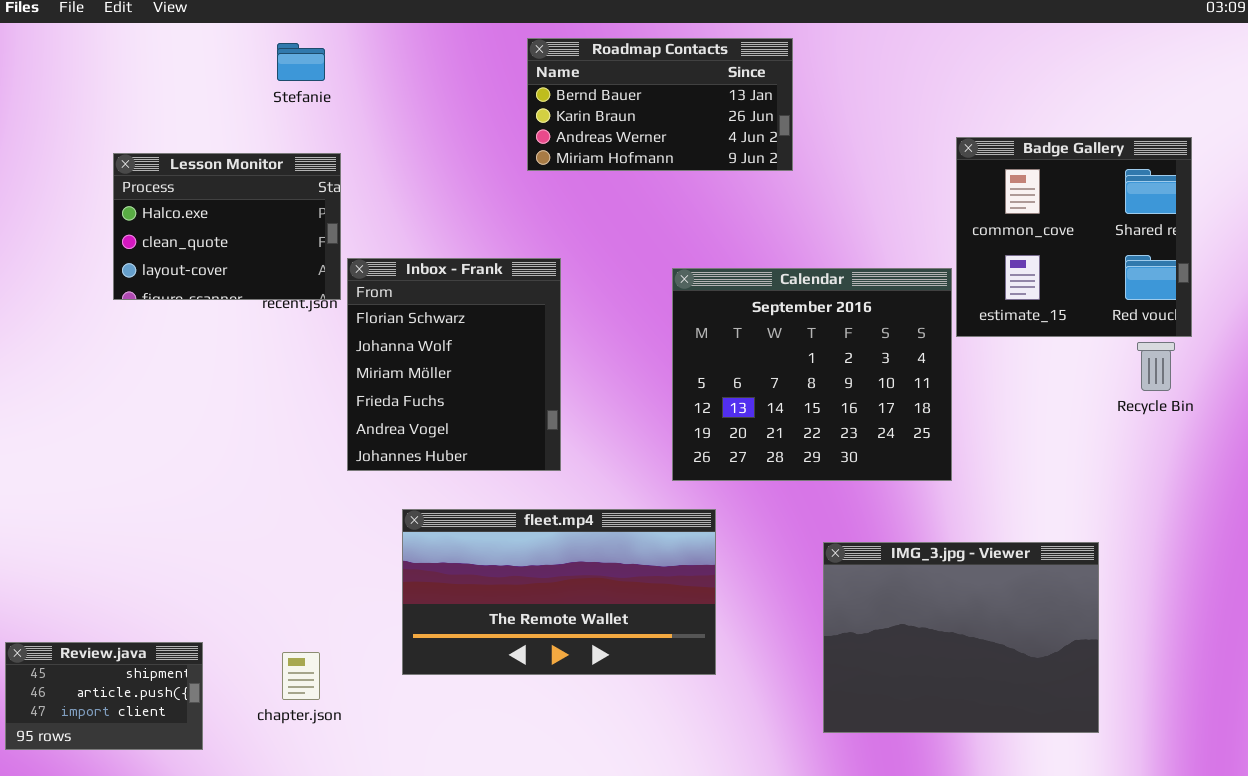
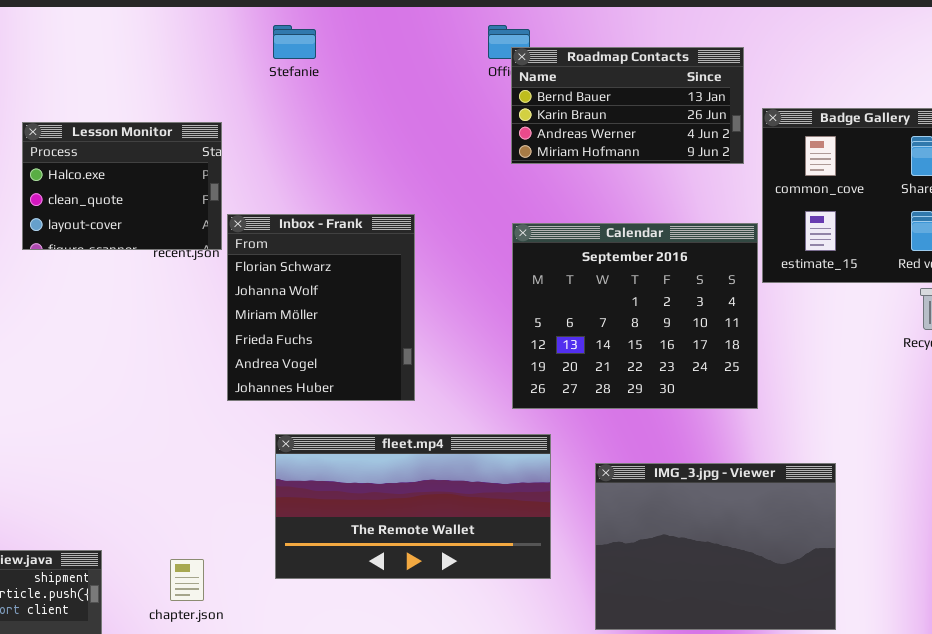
Roadmap Contacts: [527,38,793,171] -> [511,47,744,164], moved
Stefanie: [277,43,325,81] -> [273,25,316,59], moved
IMG_3.jpg - Viewer: [823,542,1099,733] -> [595,463,836,630], moved

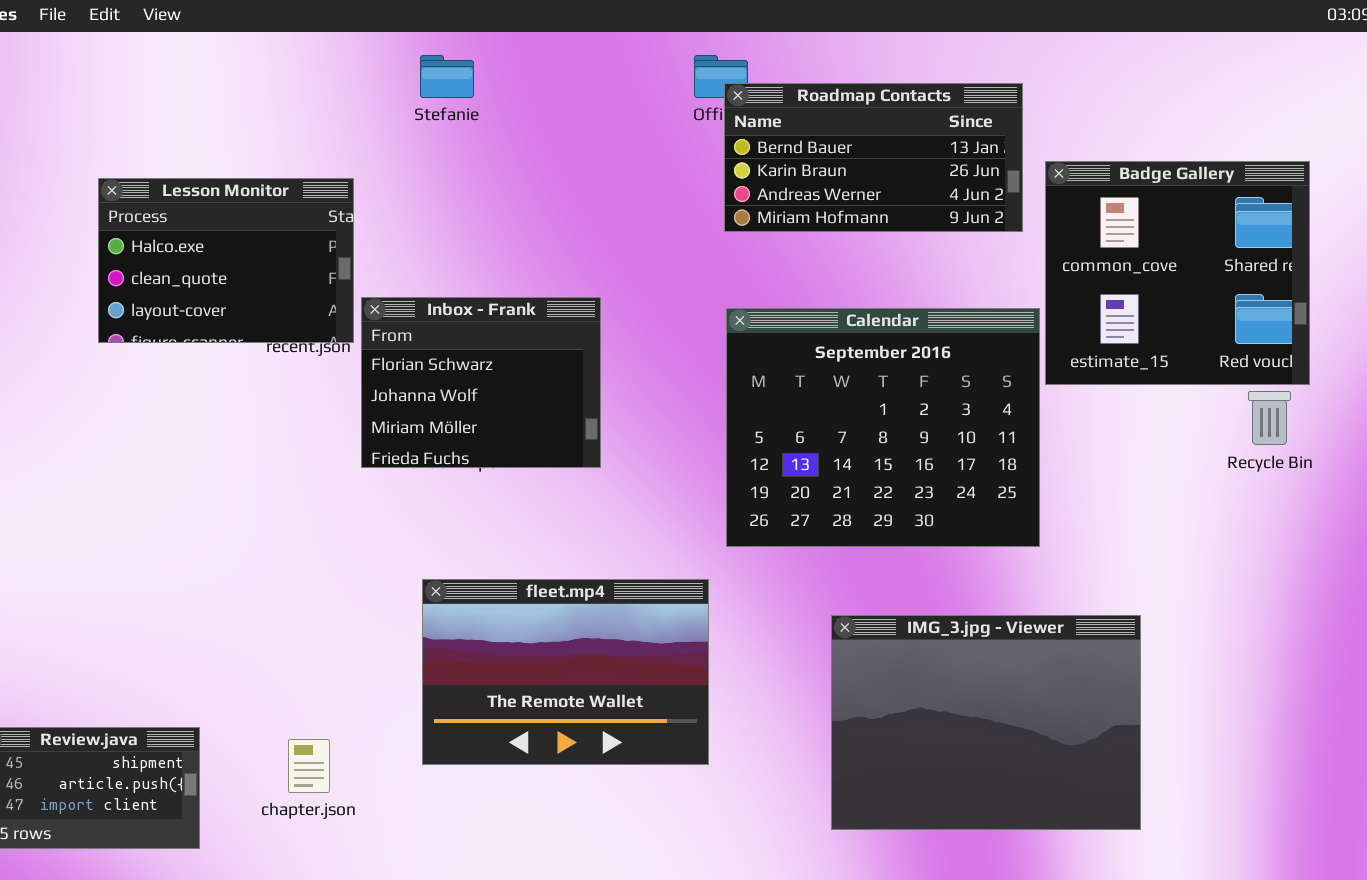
Inbox - Frank: [227,214,415,401] -> [361,297,601,468], resized
fleet.mp4: [275,434,551,579] -> [422,579,709,765], resized

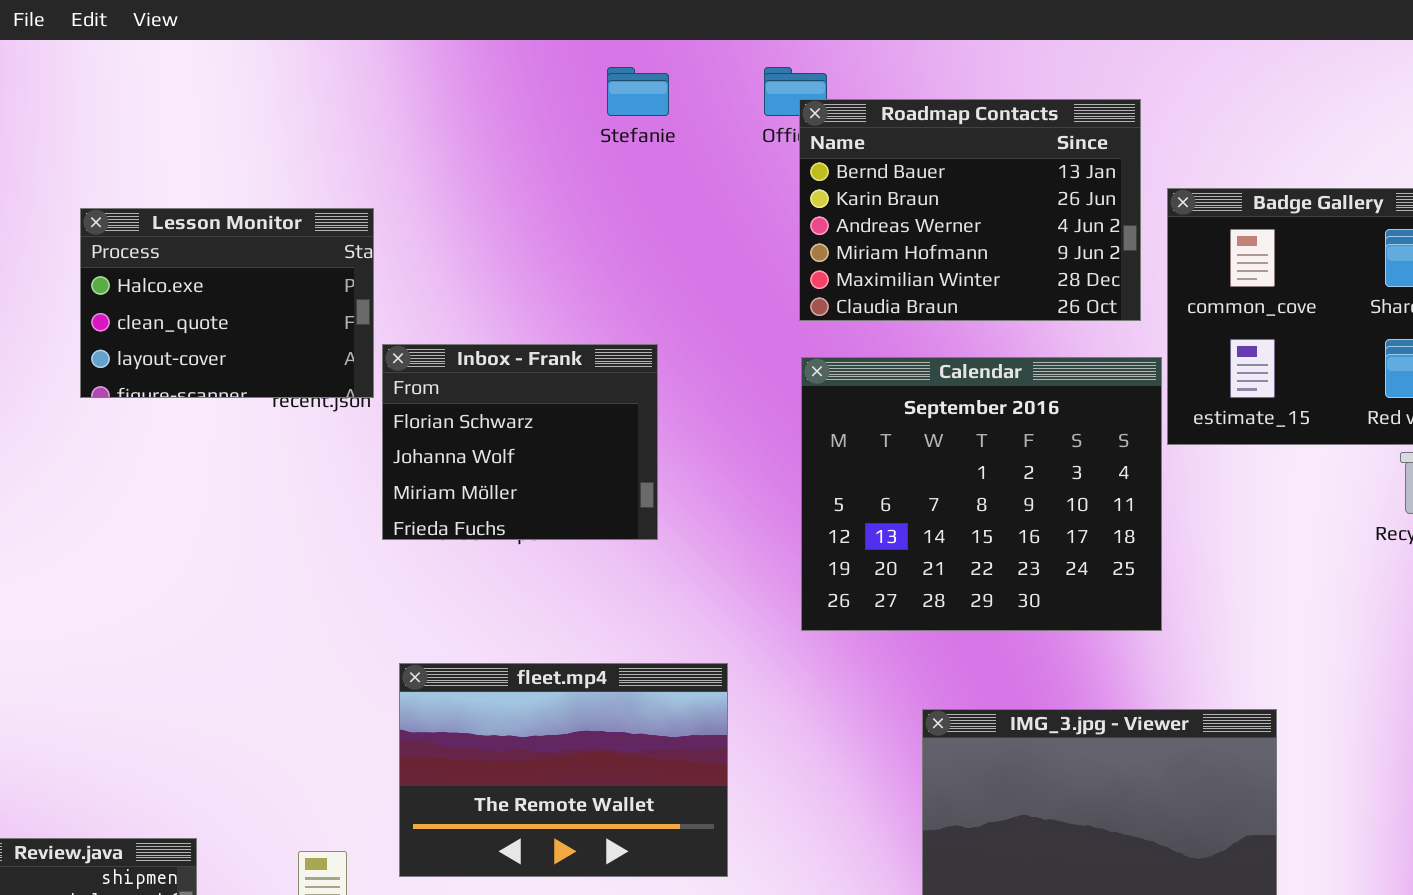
Stefanie: [420,55,474,98] -> [607,67,669,116], moved
Roadmap Contacts: [724,83,1023,232] -> [799,99,1141,321], resized
fleet.mp4: [422,579,709,765] -> [399,663,728,877], moved

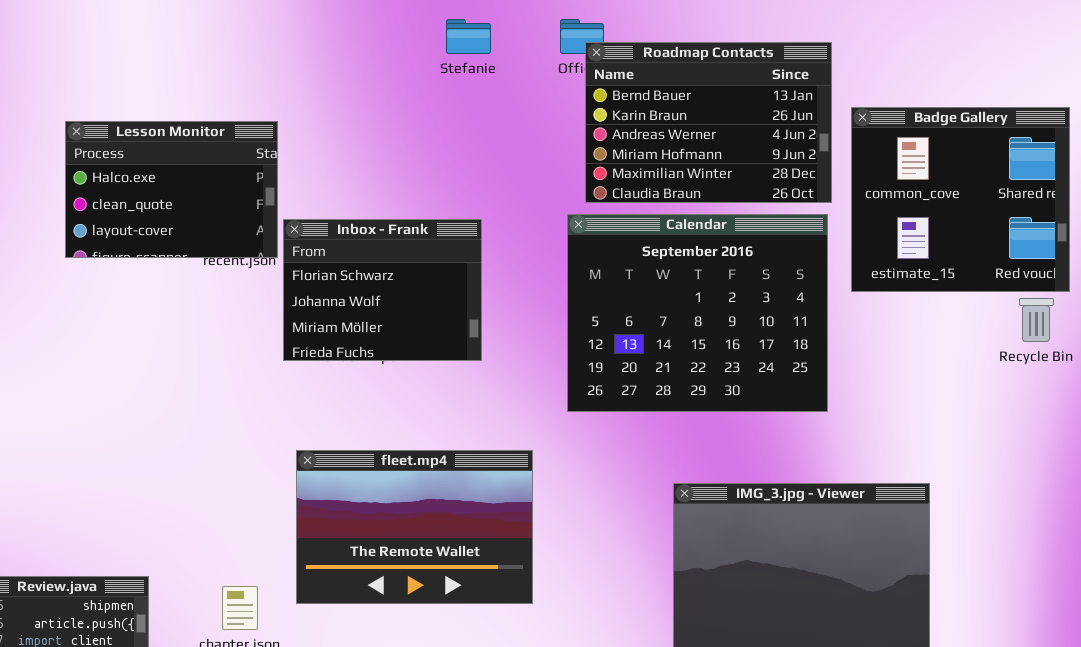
Calendar: [801,357,1162,631] -> [567,214,828,412], moved

